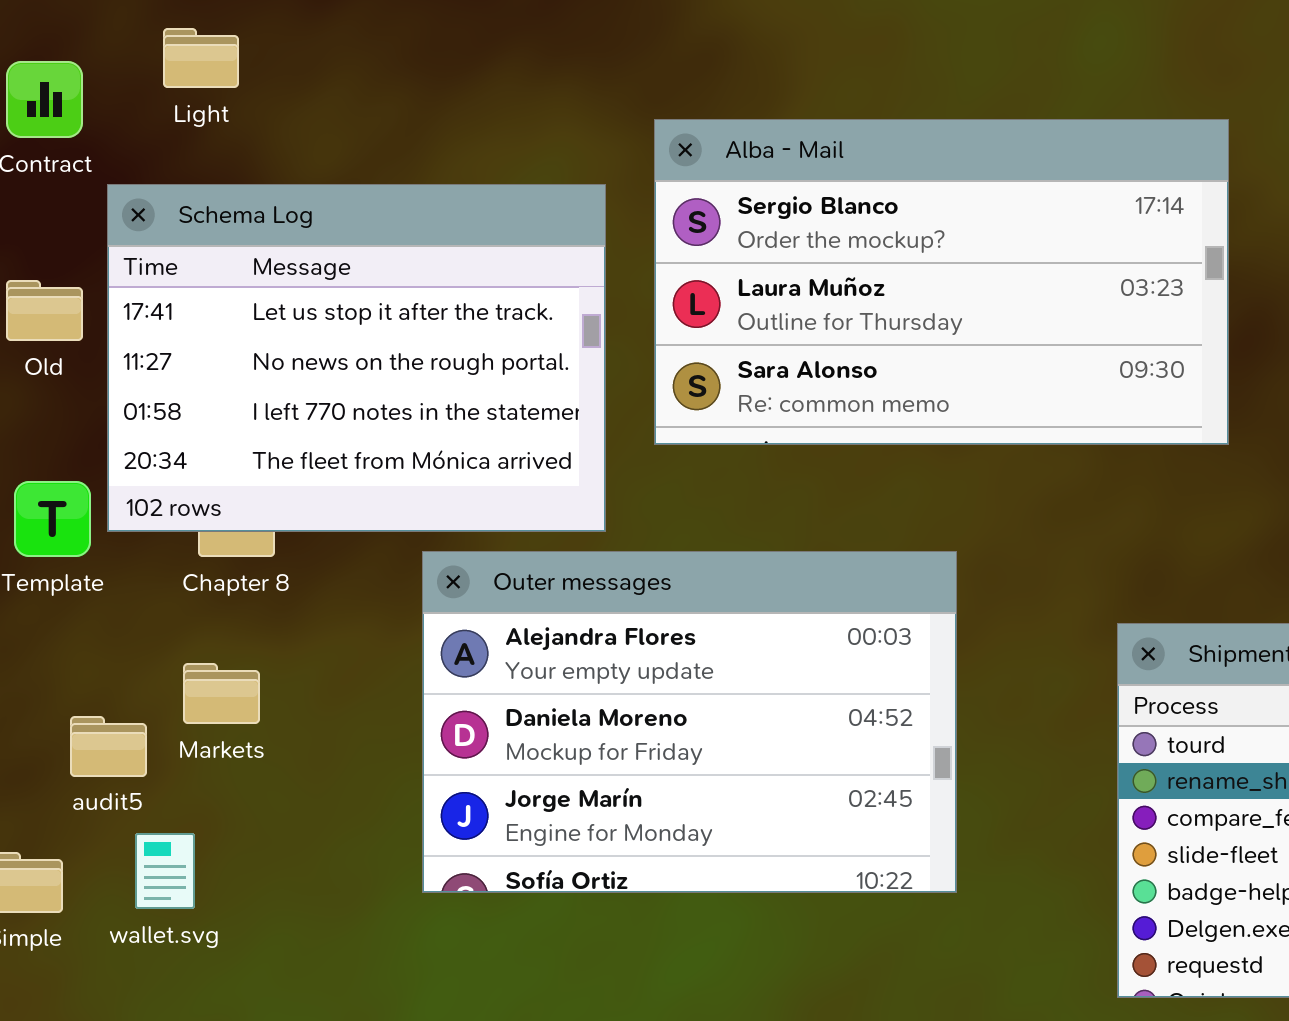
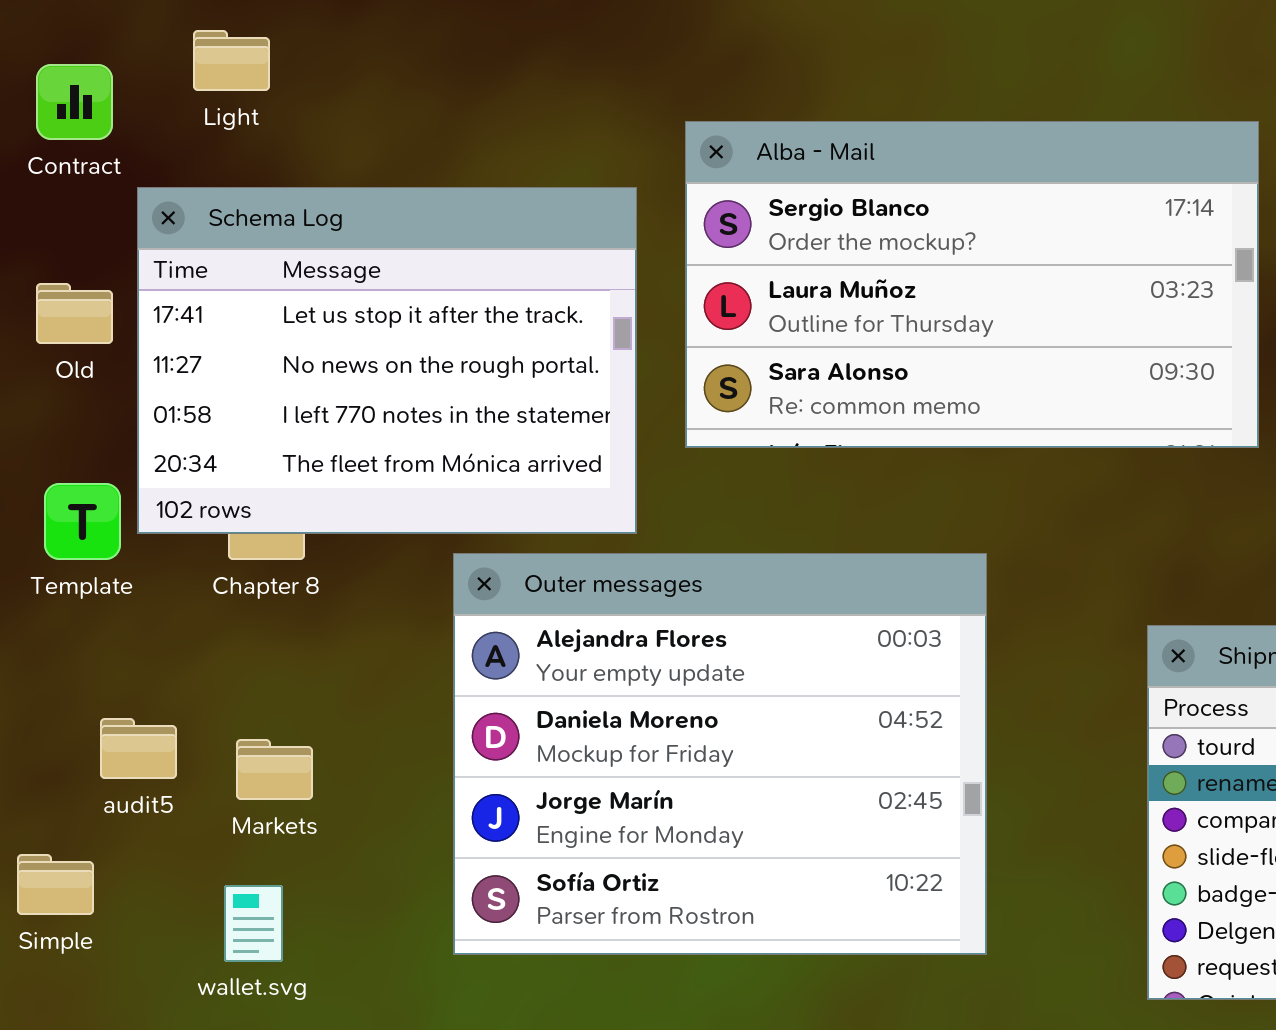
Outer messages: [422,551,957,893] -> [453,553,987,955], resized
Markets: [183,663,260,724] -> [236,739,313,800], moved
wallet.svg: [135,833,195,909] -> [224,885,283,962], moved

